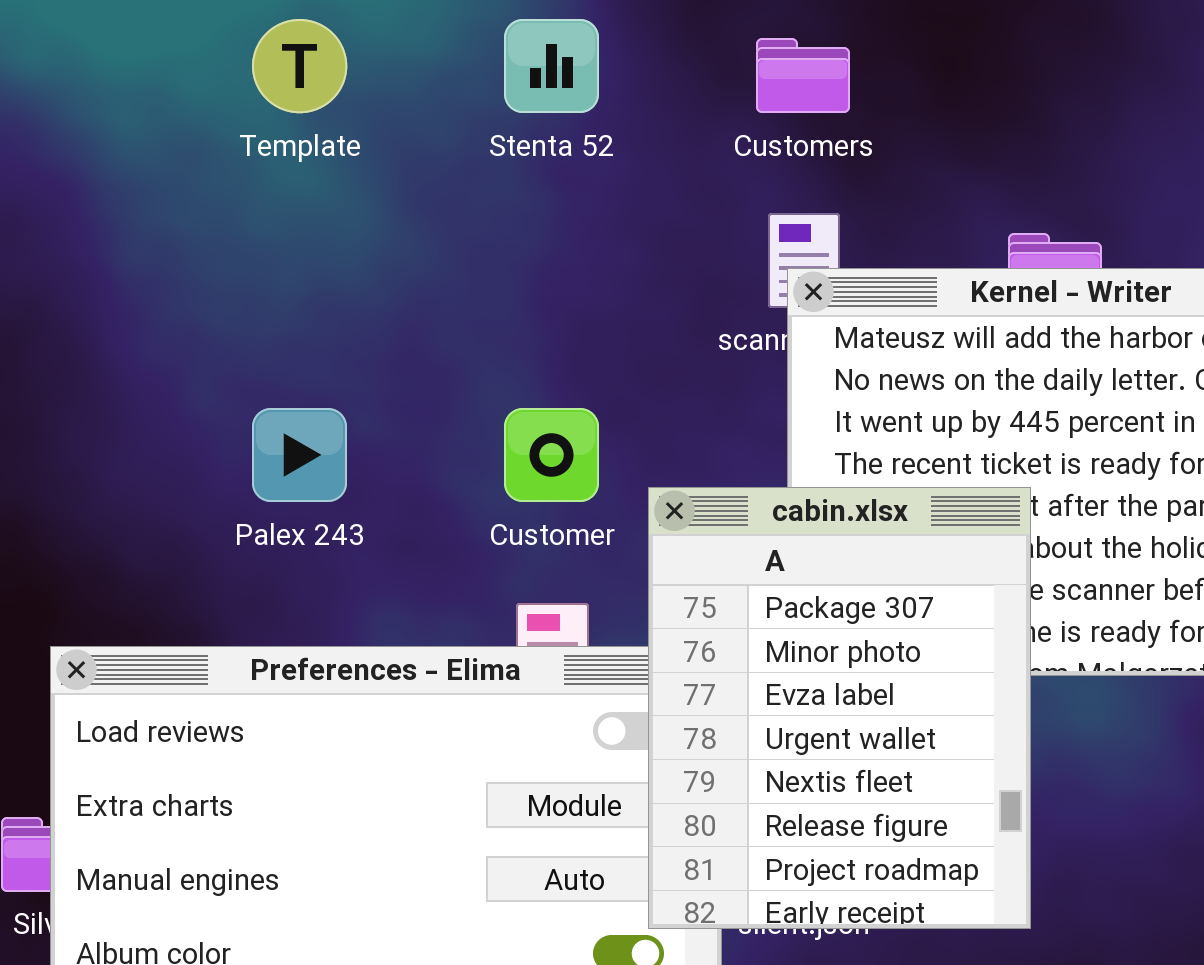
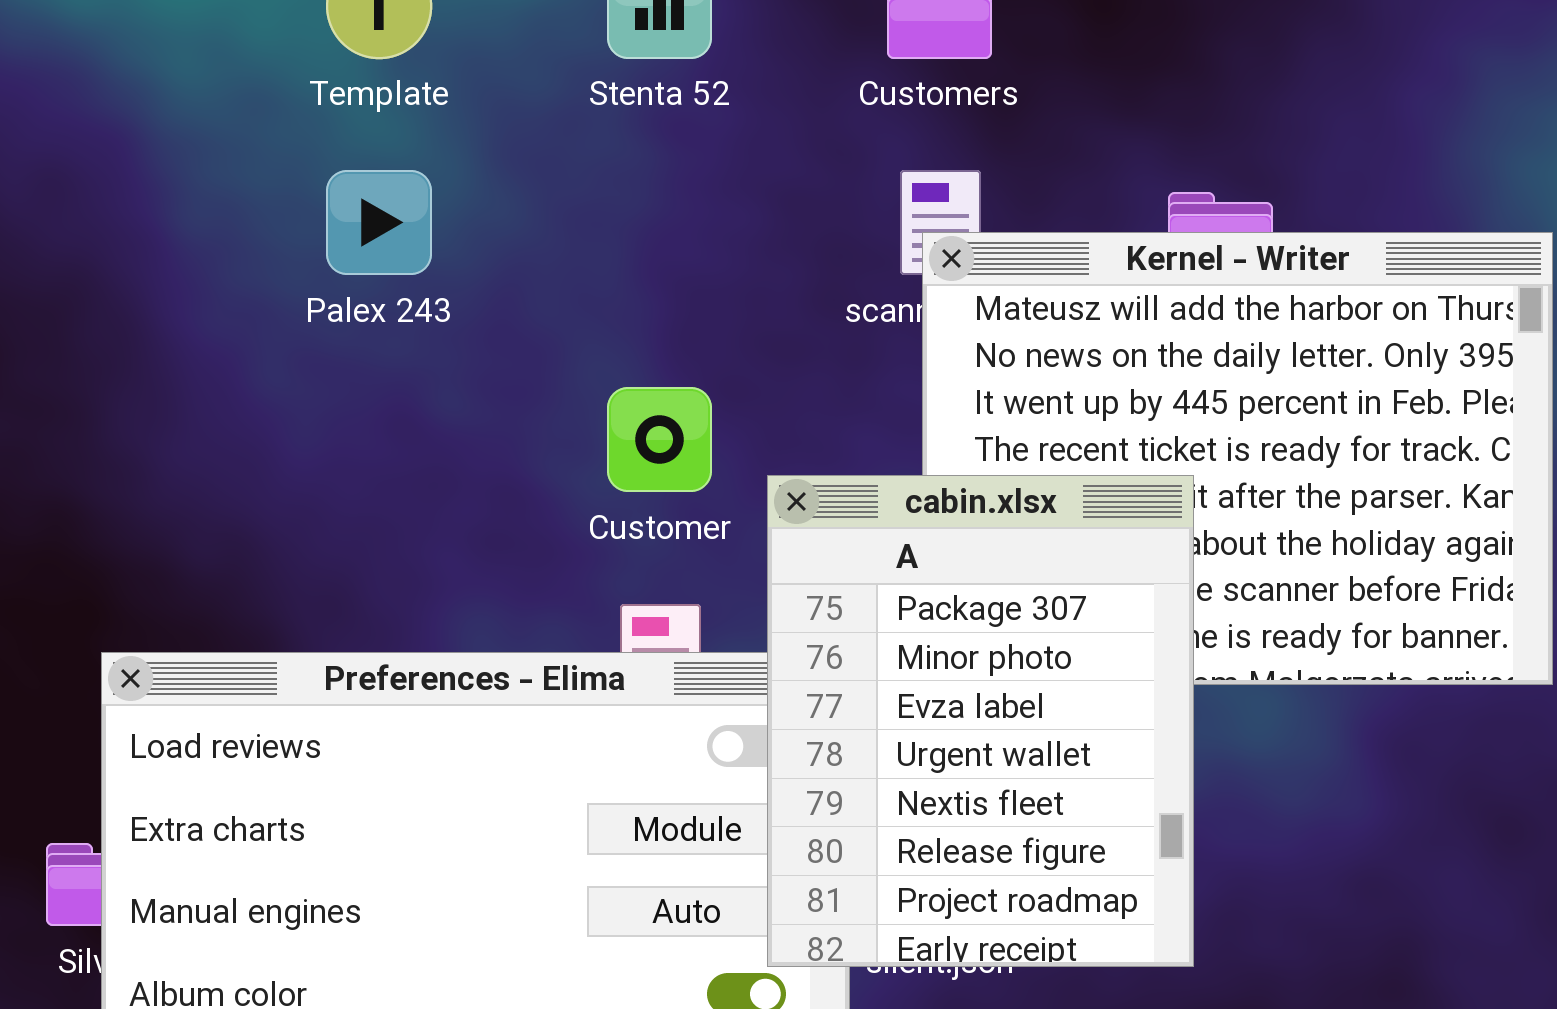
Palex 243: [252,408,347,502] -> [326,170,432,275], moved

